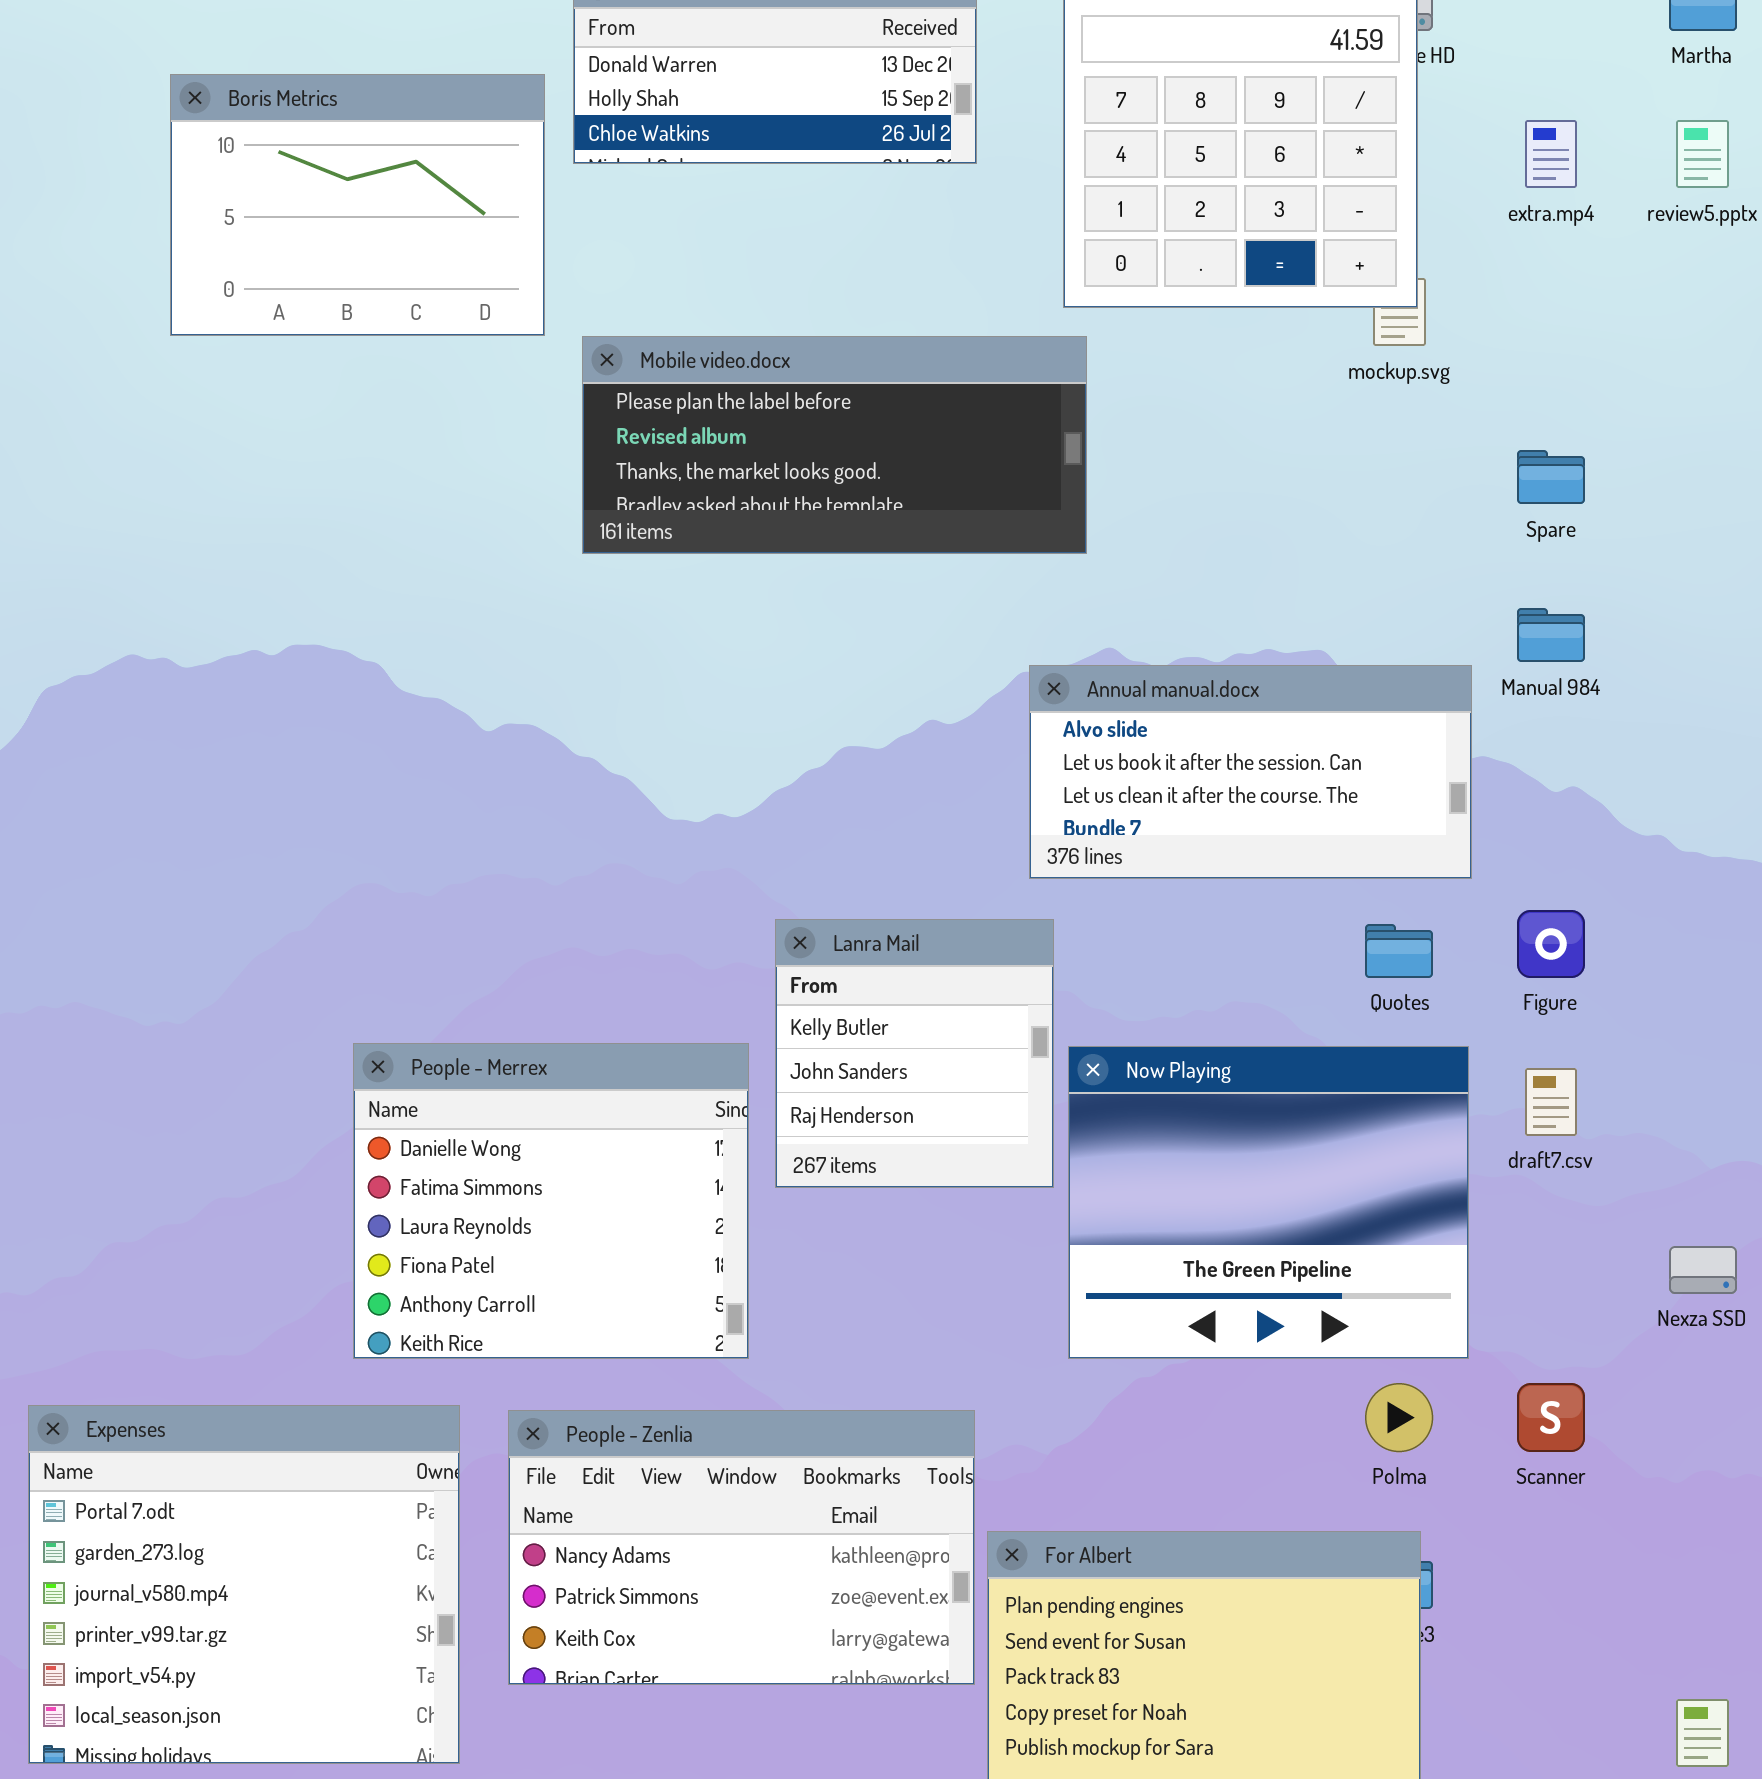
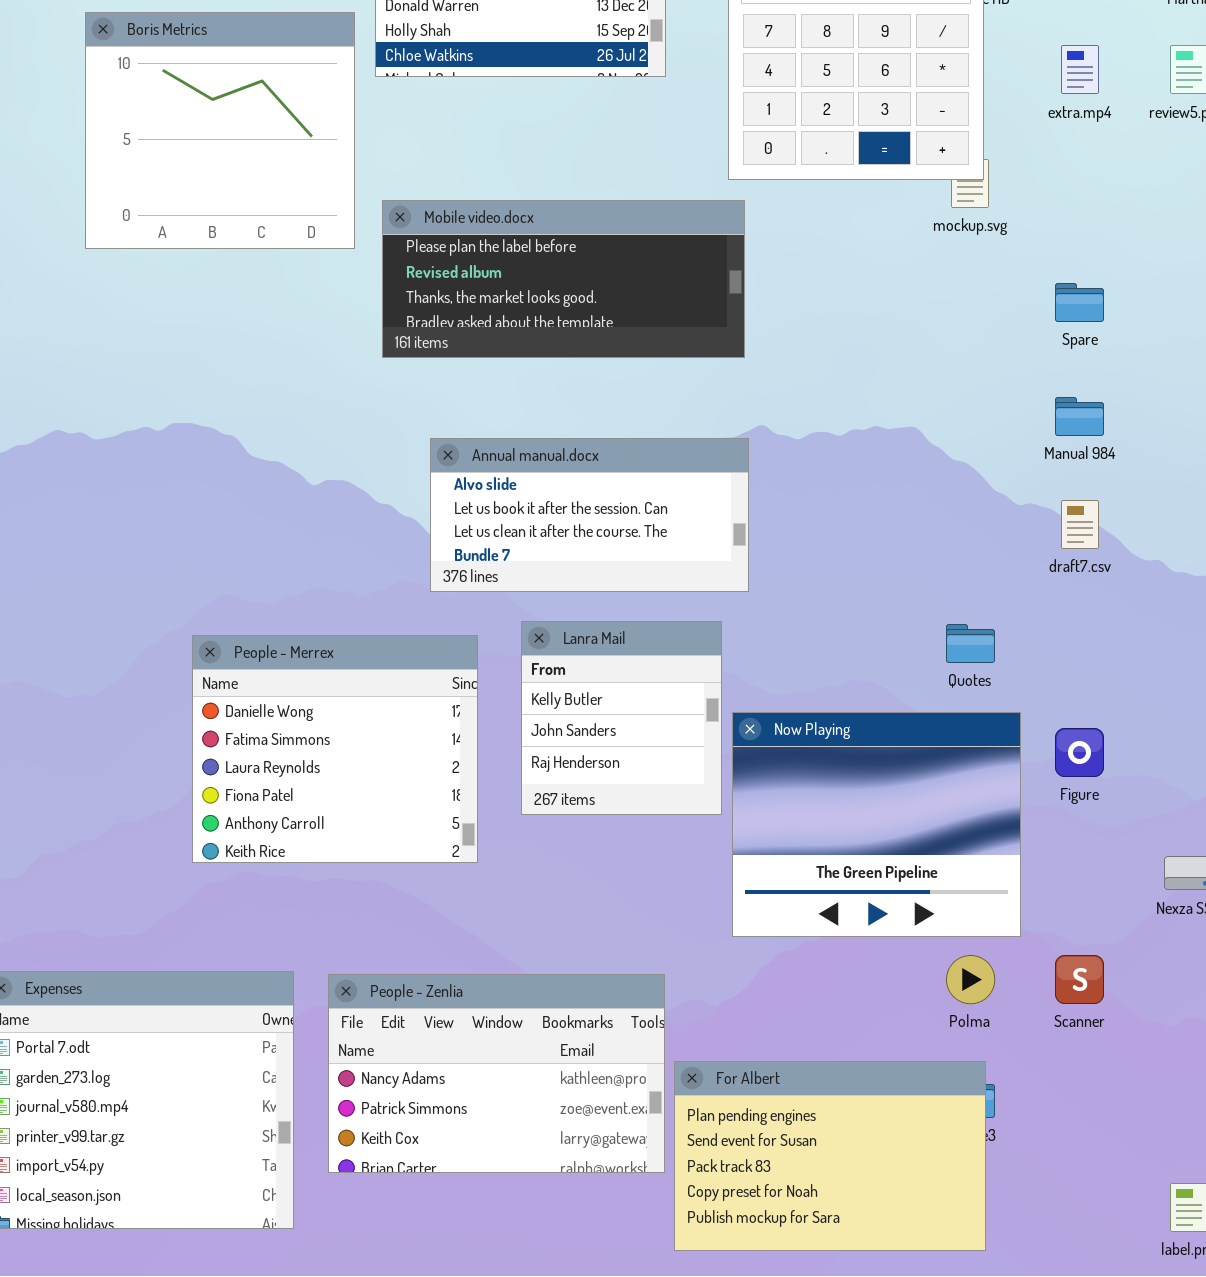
Boris Metrics: [170,74,545,336] -> [85,12,355,249], resized
Annual manual.docx: [1029,665,1472,879] -> [430,438,749,592], moved
Figure: [1517,910,1585,978] -> [1055,728,1104,777], moved
People - Merrex: [353,1043,749,1359] -> [192,635,478,863], moved
draft7.csv: [1525,1068,1577,1136] -> [1061,500,1099,549], moved

